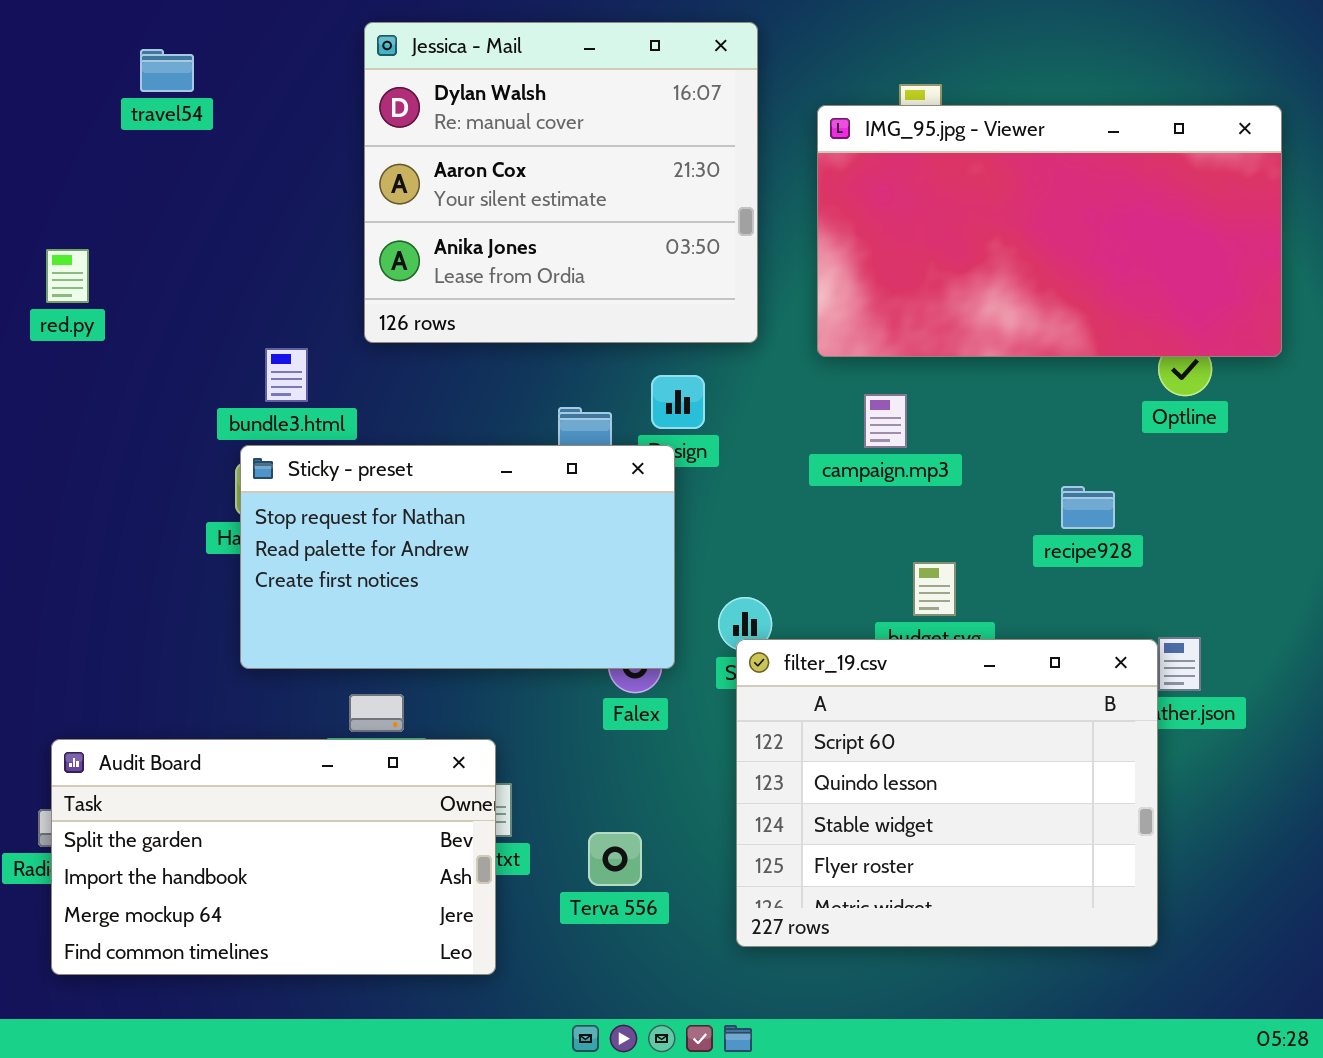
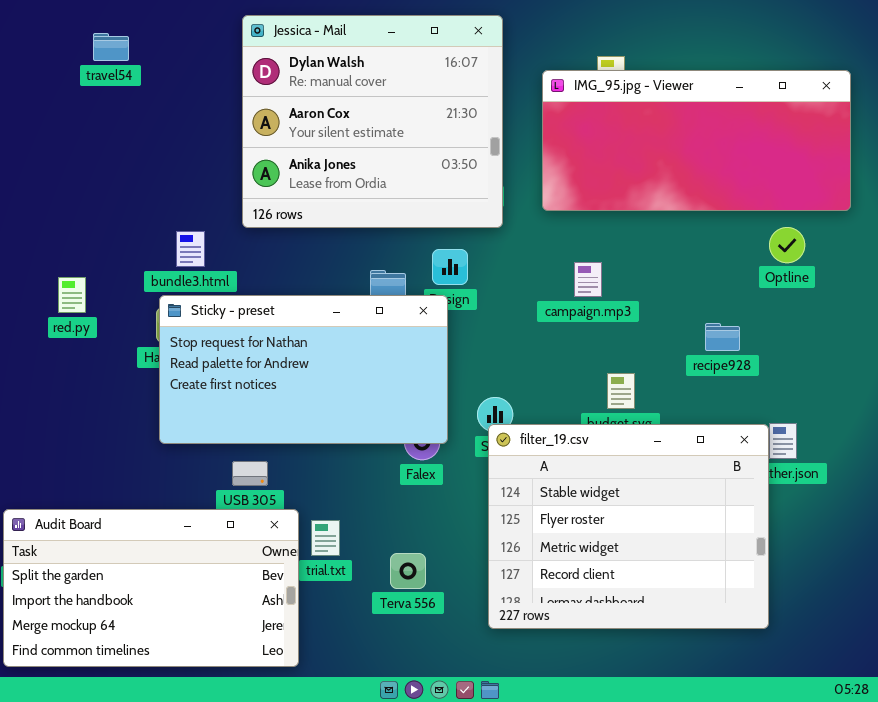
IMG_95.jpg - Viewer: [817,105,1282,357] -> [542,70,851,211], resized
red.py: [46,249,89,303] -> [58,277,86,313], moved
filter_19.csv: [736,639,1158,947] -> [488,424,769,629], scrolled down 2 rows
Audit Board: [51,739,496,975] -> [3,509,299,667], moved

